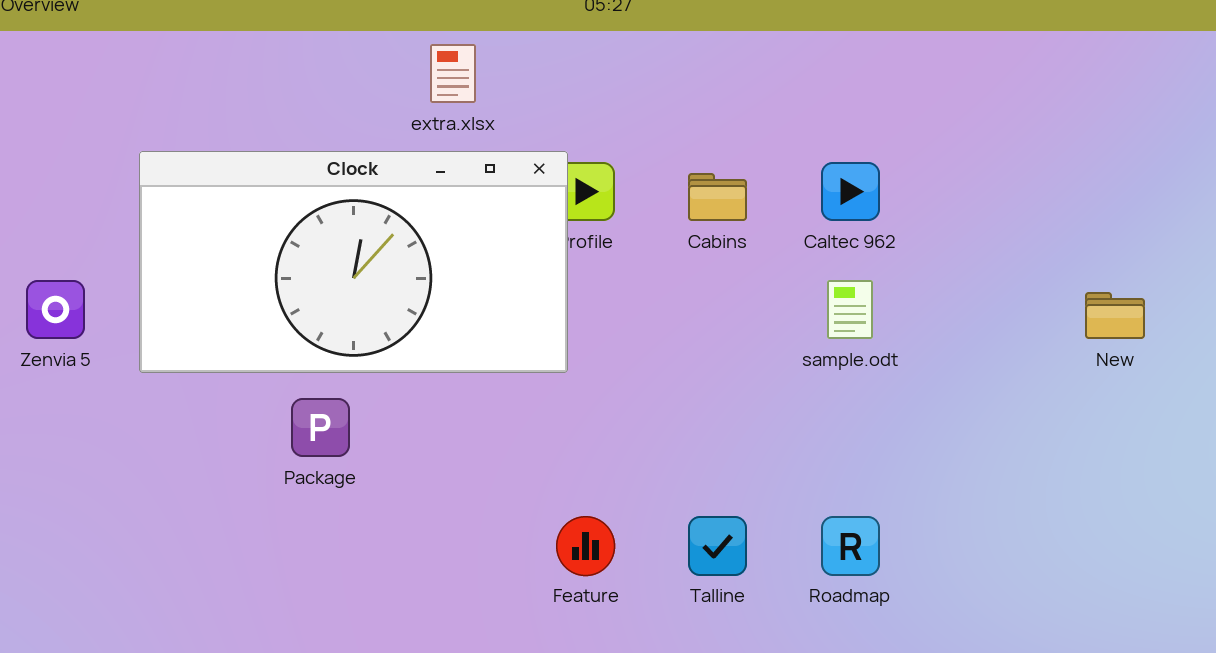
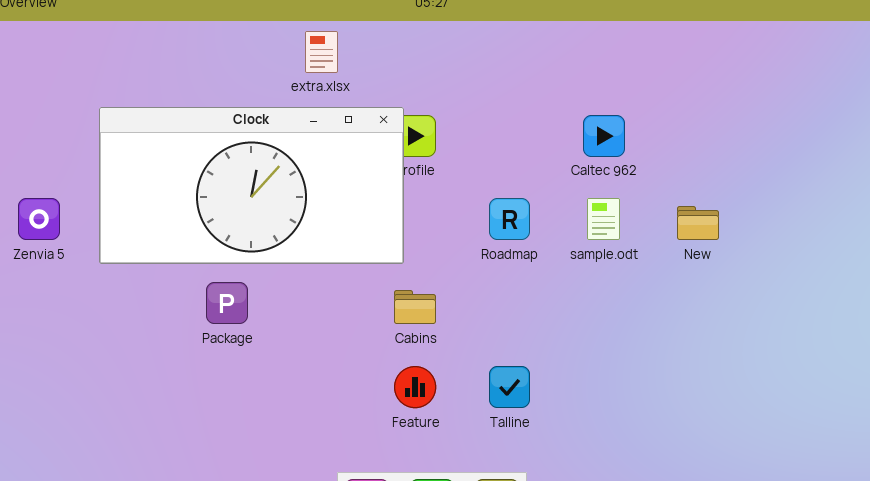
Cabins: [688,173,747,221] -> [394,290,436,324], moved
New: [1085,292,1145,339] -> [677,206,719,240], moved
Roadmap: [821,516,880,576] -> [489,198,530,240], moved

